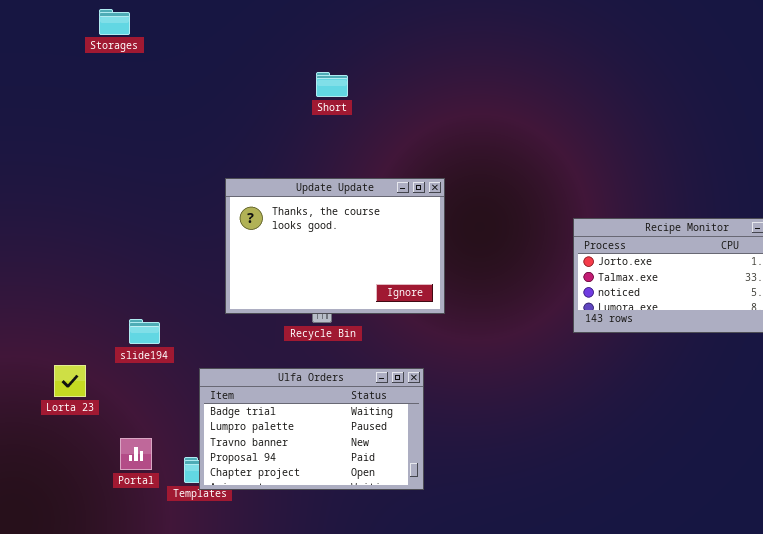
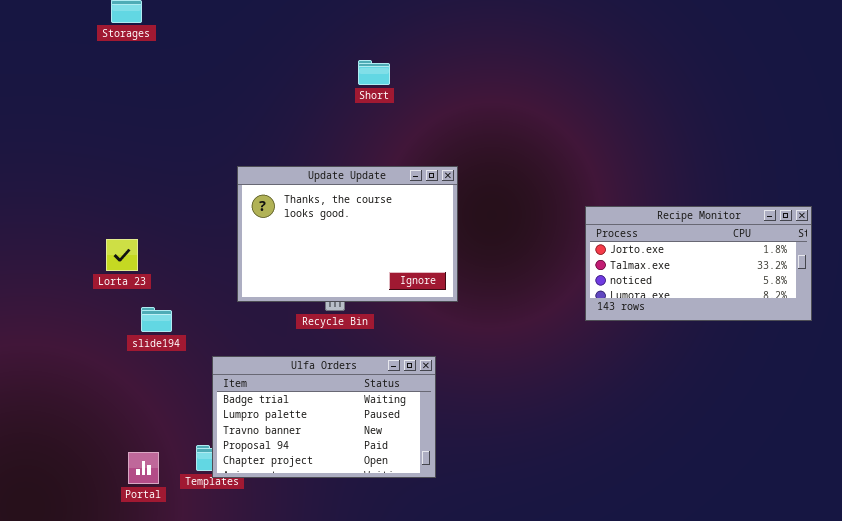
Short: [316,72,348,97] -> [358,60,390,85], moved
Lorta 23: [54,365,86,397] -> [106,239,138,271], moved
Portal: [120,438,152,470] -> [128,452,159,484], moved

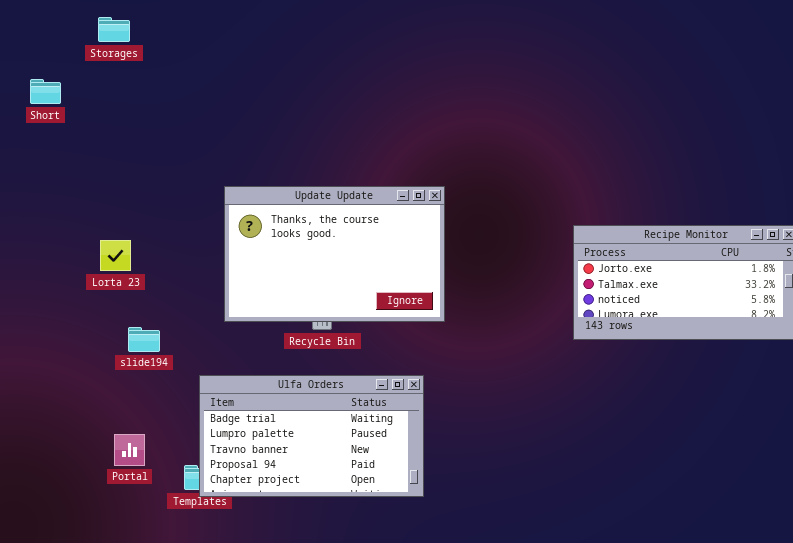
Short: [358,60,390,85] -> [30,79,61,104], moved
Lorta 23: [106,239,138,271] -> [100,240,131,271], moved
Portal: [128,452,159,484] -> [114,434,145,466], moved

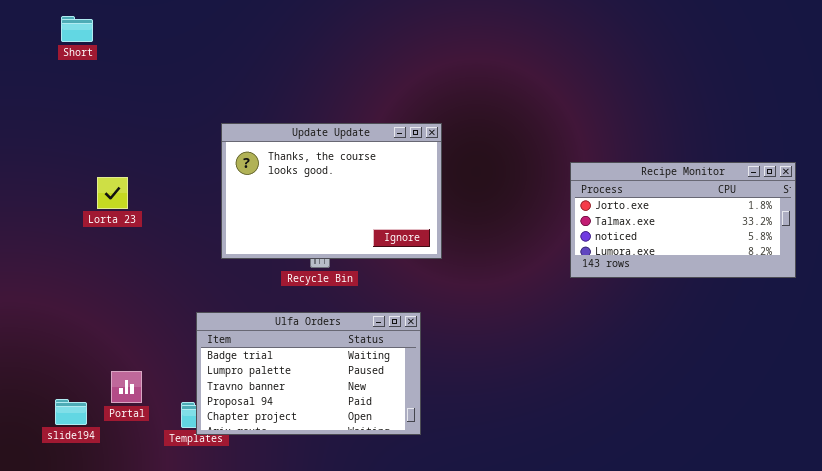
Short: [30,79,61,104] -> [61,16,93,42], moved
slide194: [128,327,160,352] -> [55,399,87,425], moved

